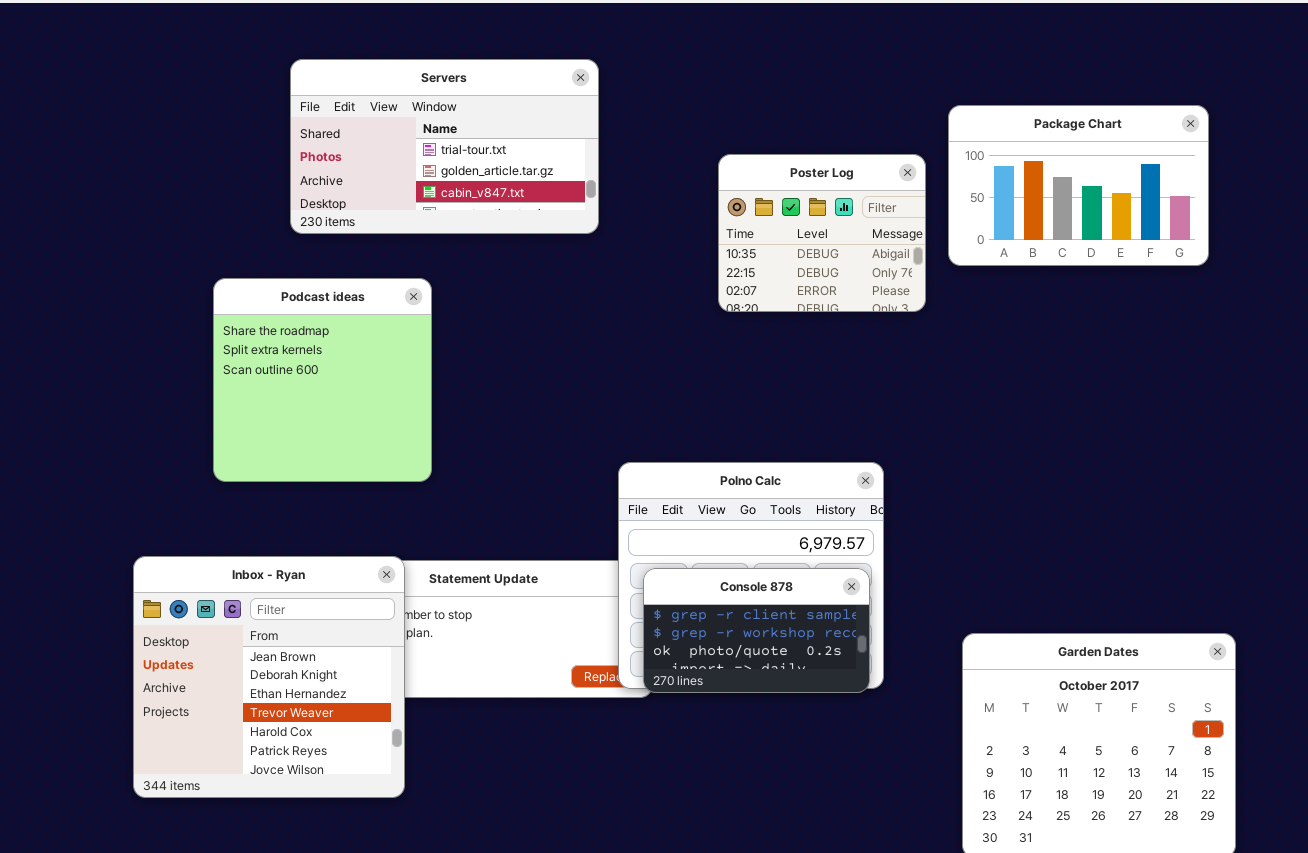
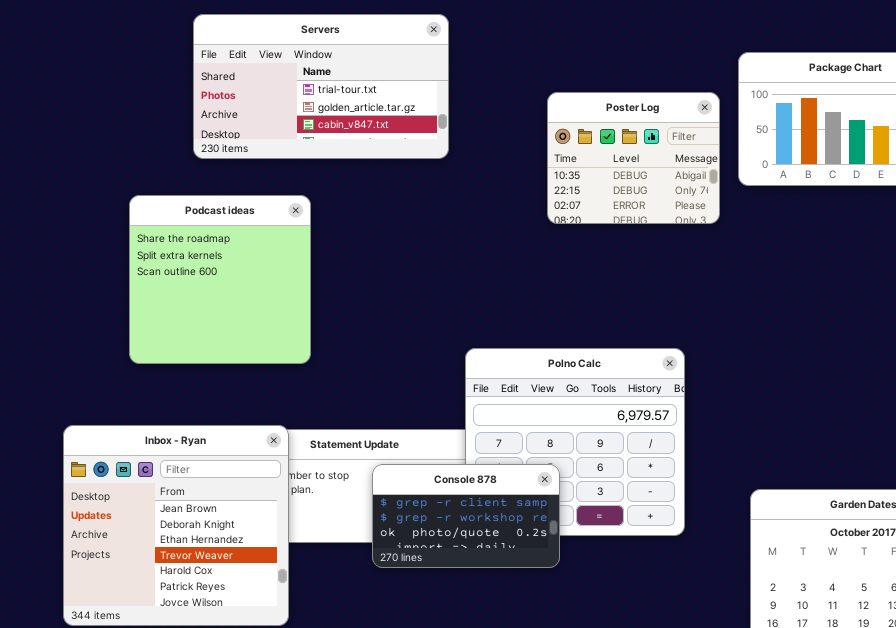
Console 878: [643,568,870,693] -> [372,464,560,568], moved

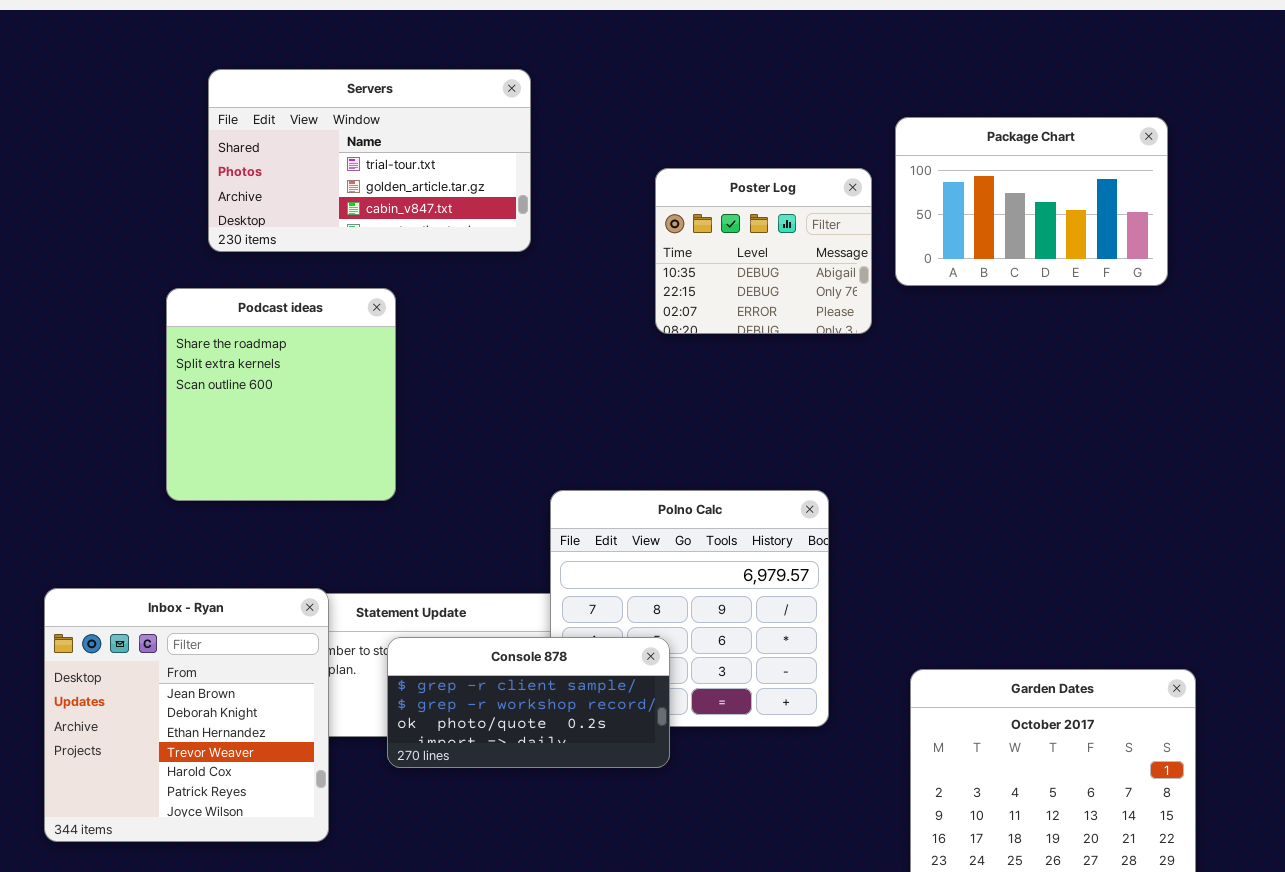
Podcast ideas: [129,195,311,364] -> [166,288,396,501], moved
Console 878: [372,464,560,568] -> [387,637,670,768], resized

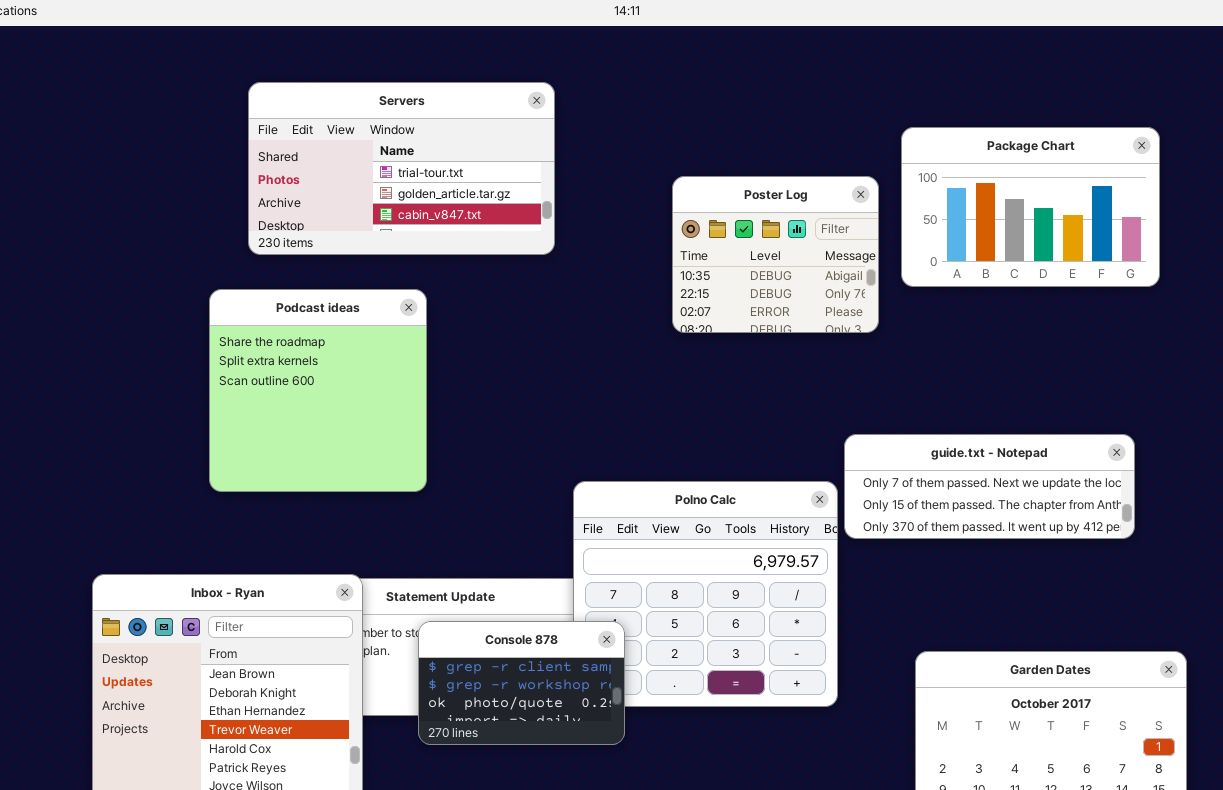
guide.txt - Notepad: none -> [844,434,1135,539], opened
Console 878: [387,637,670,768] -> [418,621,625,745], resized

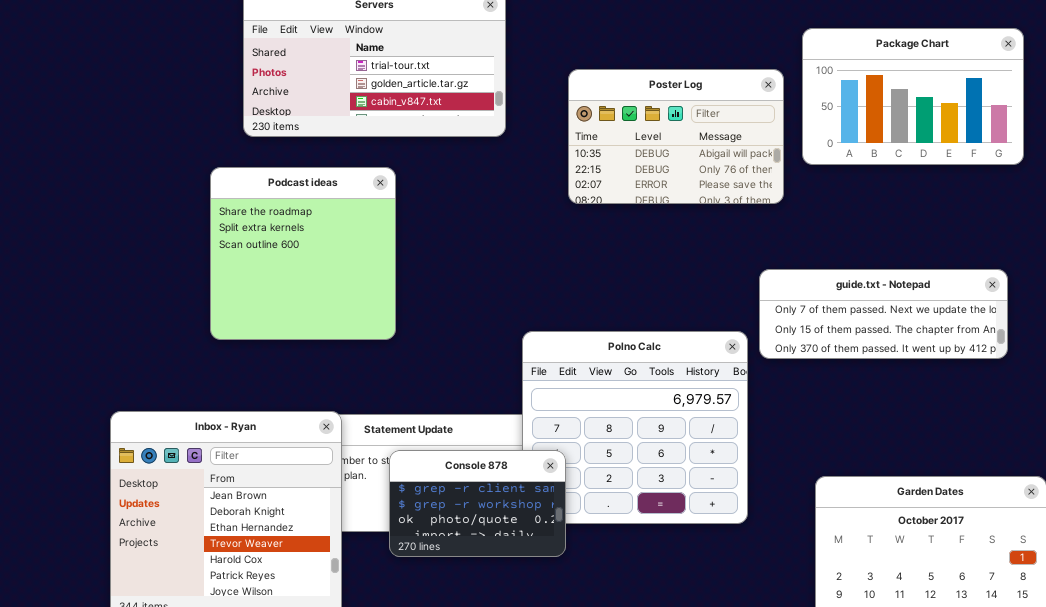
Poster Log: [672,176,879,333] -> [568,69,784,204], resized
guide.txt - Notepad: [844,434,1135,539] -> [759,269,1008,359], moved

